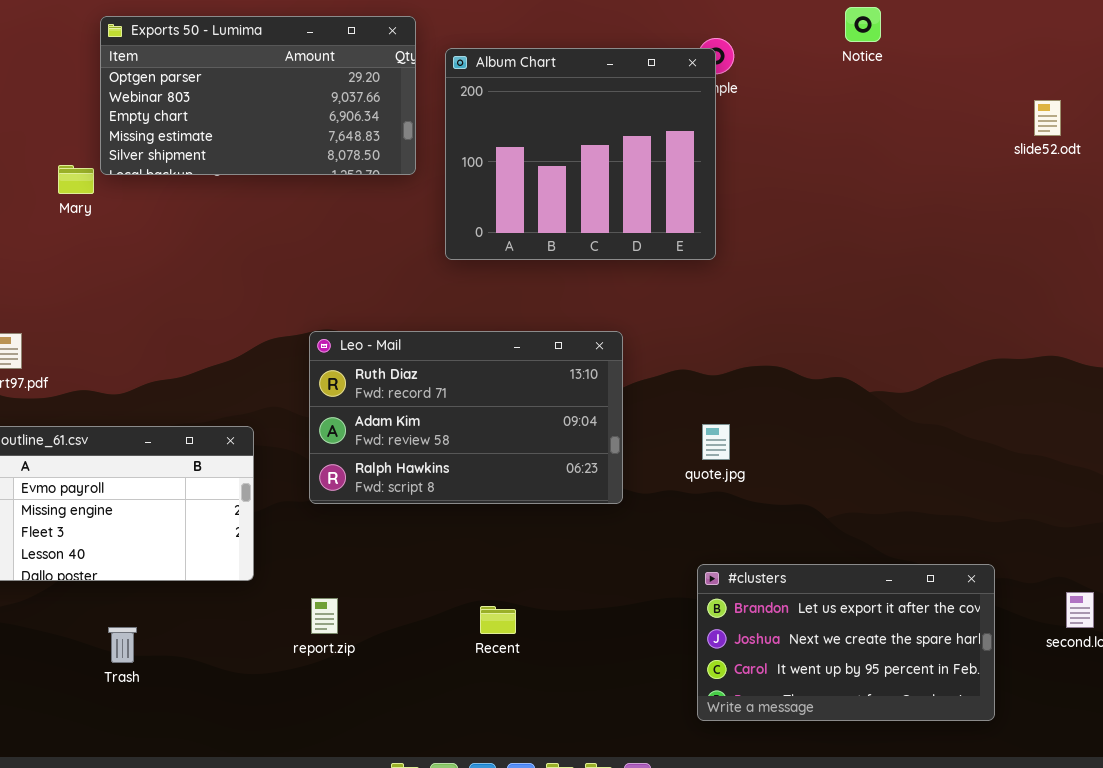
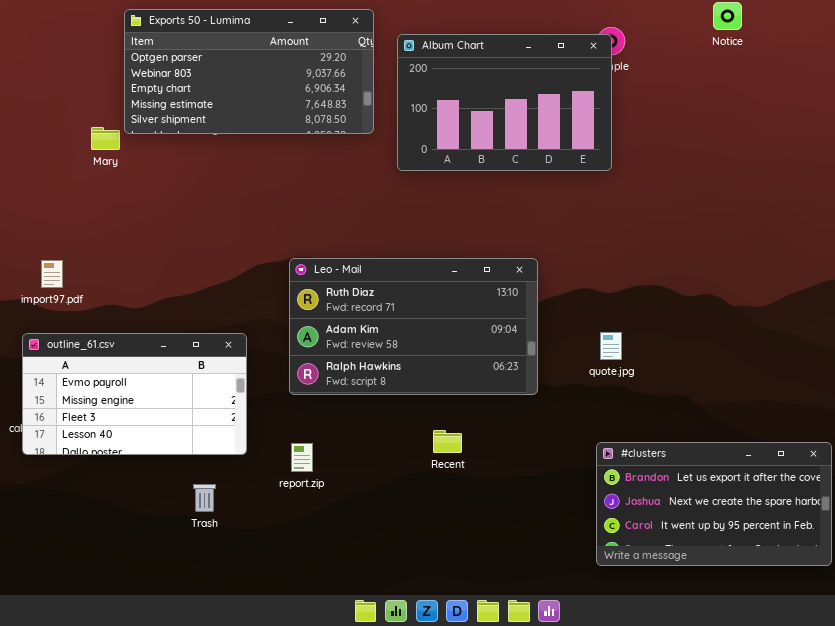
Album Chart: [445,48,716,260] -> [397,34,612,171], resized
report.zip: [311,598,338,634] -> [291,443,313,472], moved
Recent: [480,606,516,634] -> [433,430,462,453], moved
Trash: [108,627,137,663] -> [193,484,216,512], moved

